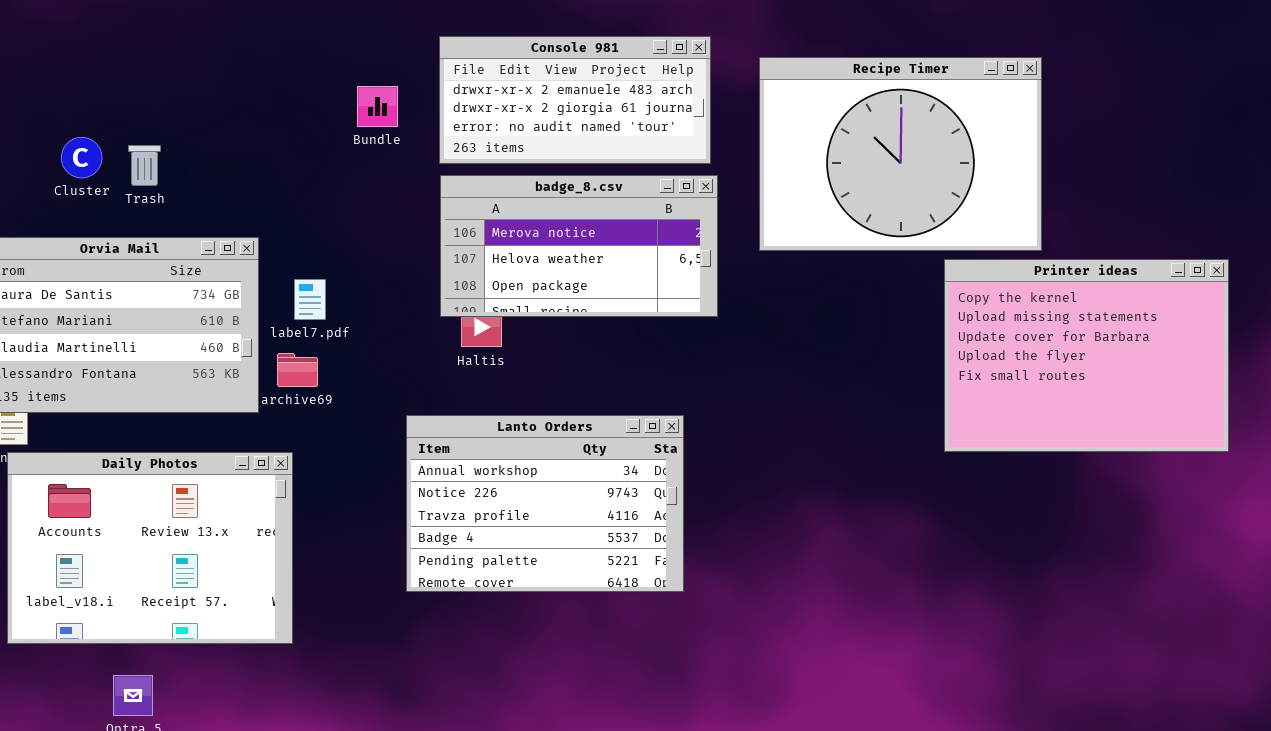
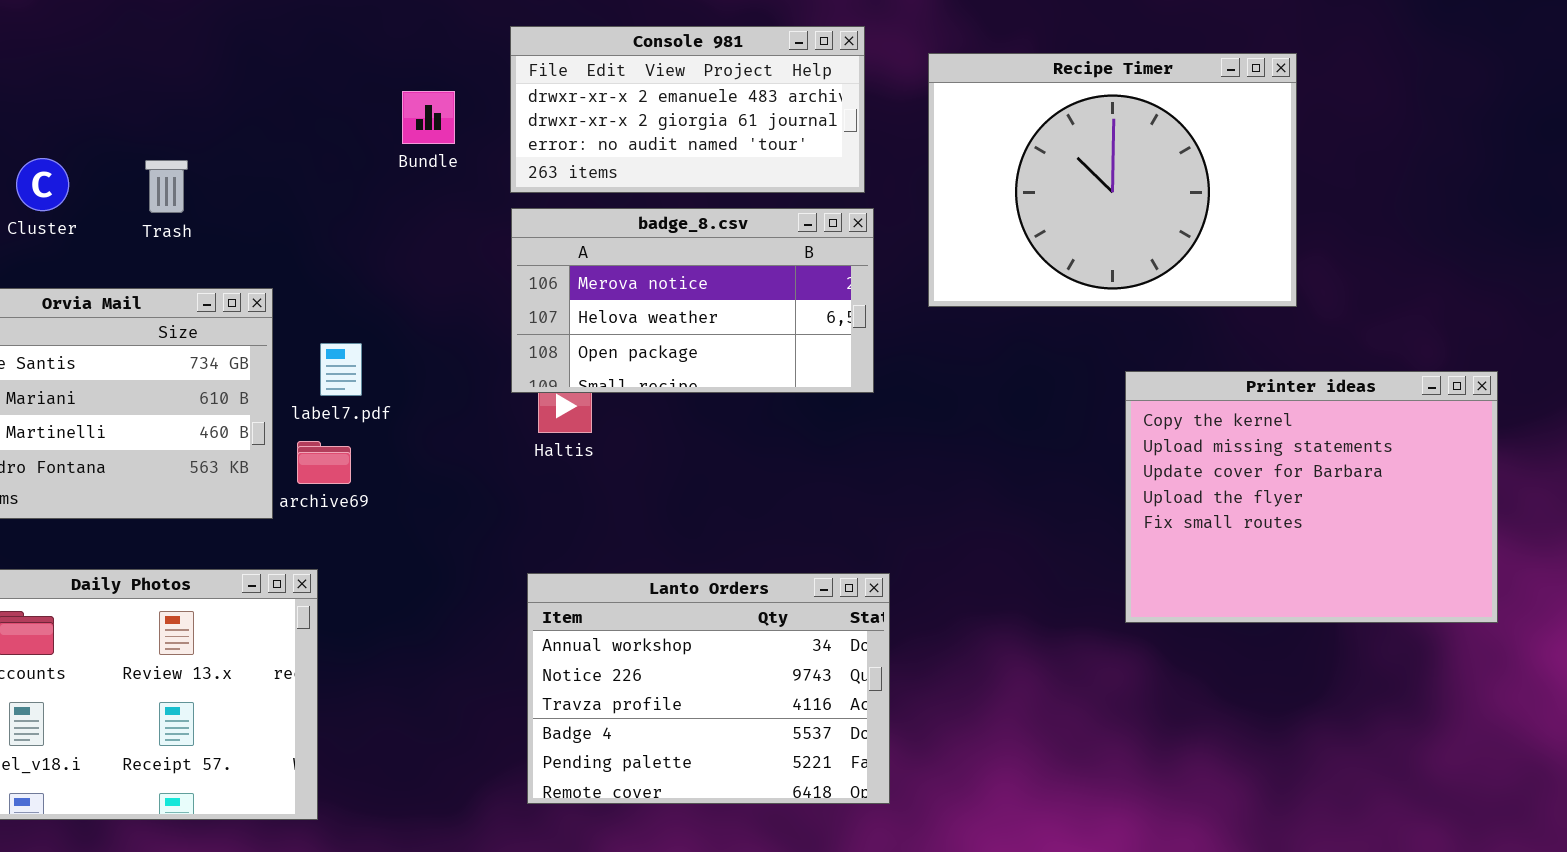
Trash: [128,145,161,186] -> [145,160,188,213], moved
Printer ideas: [944,259,1229,452] -> [1125,371,1498,623], moved
Lanto Orders: [406,415,684,592] -> [527,573,890,804], moved

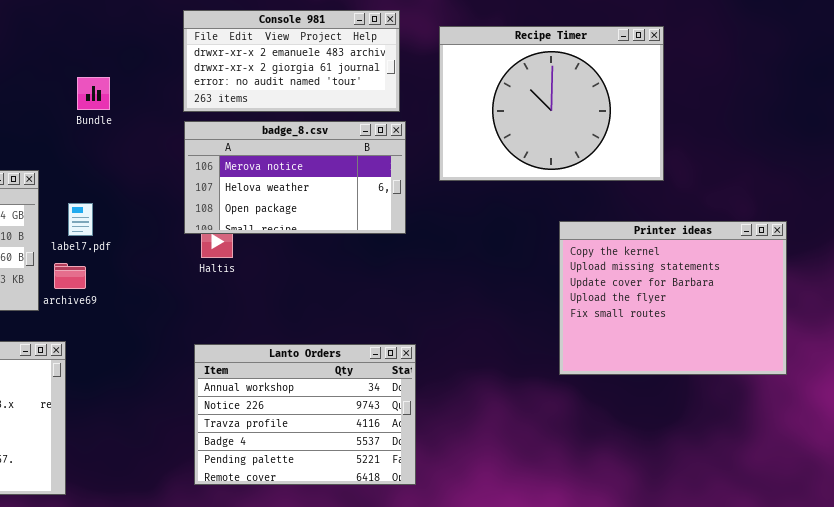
Bundle: [402,91,455,144] -> [77,77,110,110], moved

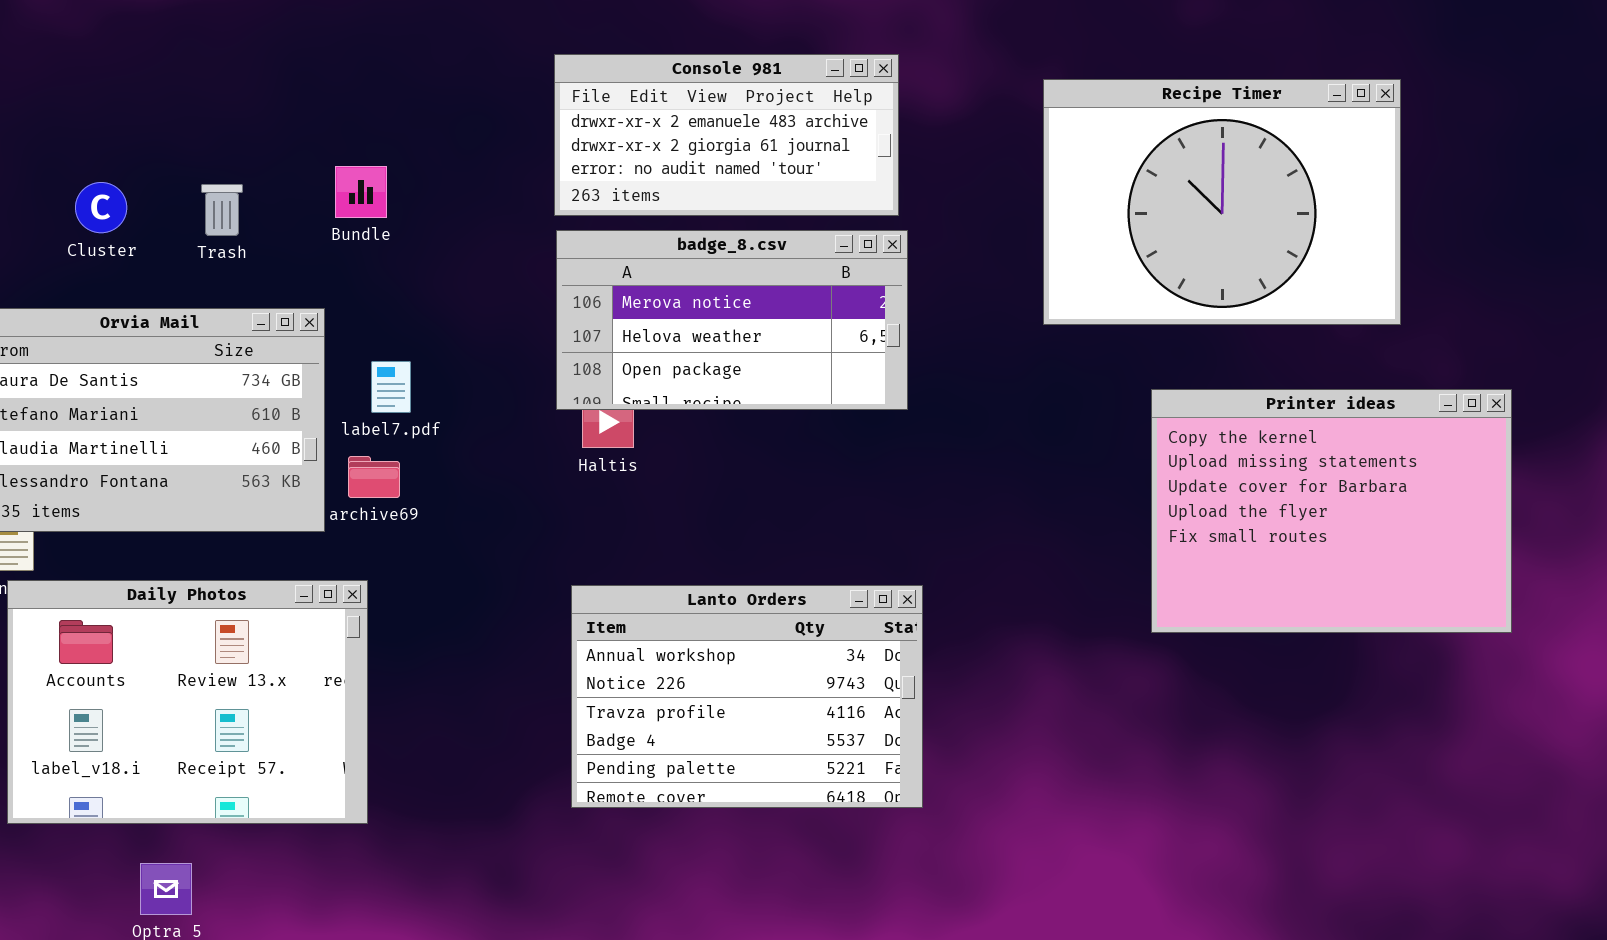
Recipe Timer: [439,26,664,181] -> [1043,79,1401,325], moved
Bundle: [77,77,110,110] -> [335,166,387,218], moved

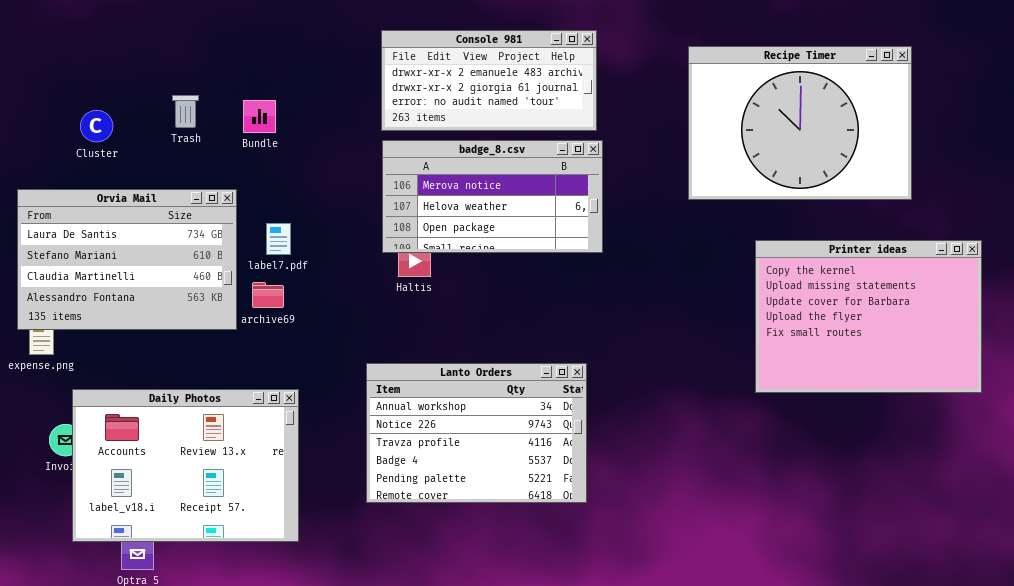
Trash: [201,184,243,236] -> [172,95,199,128], moved
Daily Photos: [7,580,368,824] -> [72,389,299,542], moved
Lanto Orders: [571,585,923,808] -> [366,363,587,503], moved

